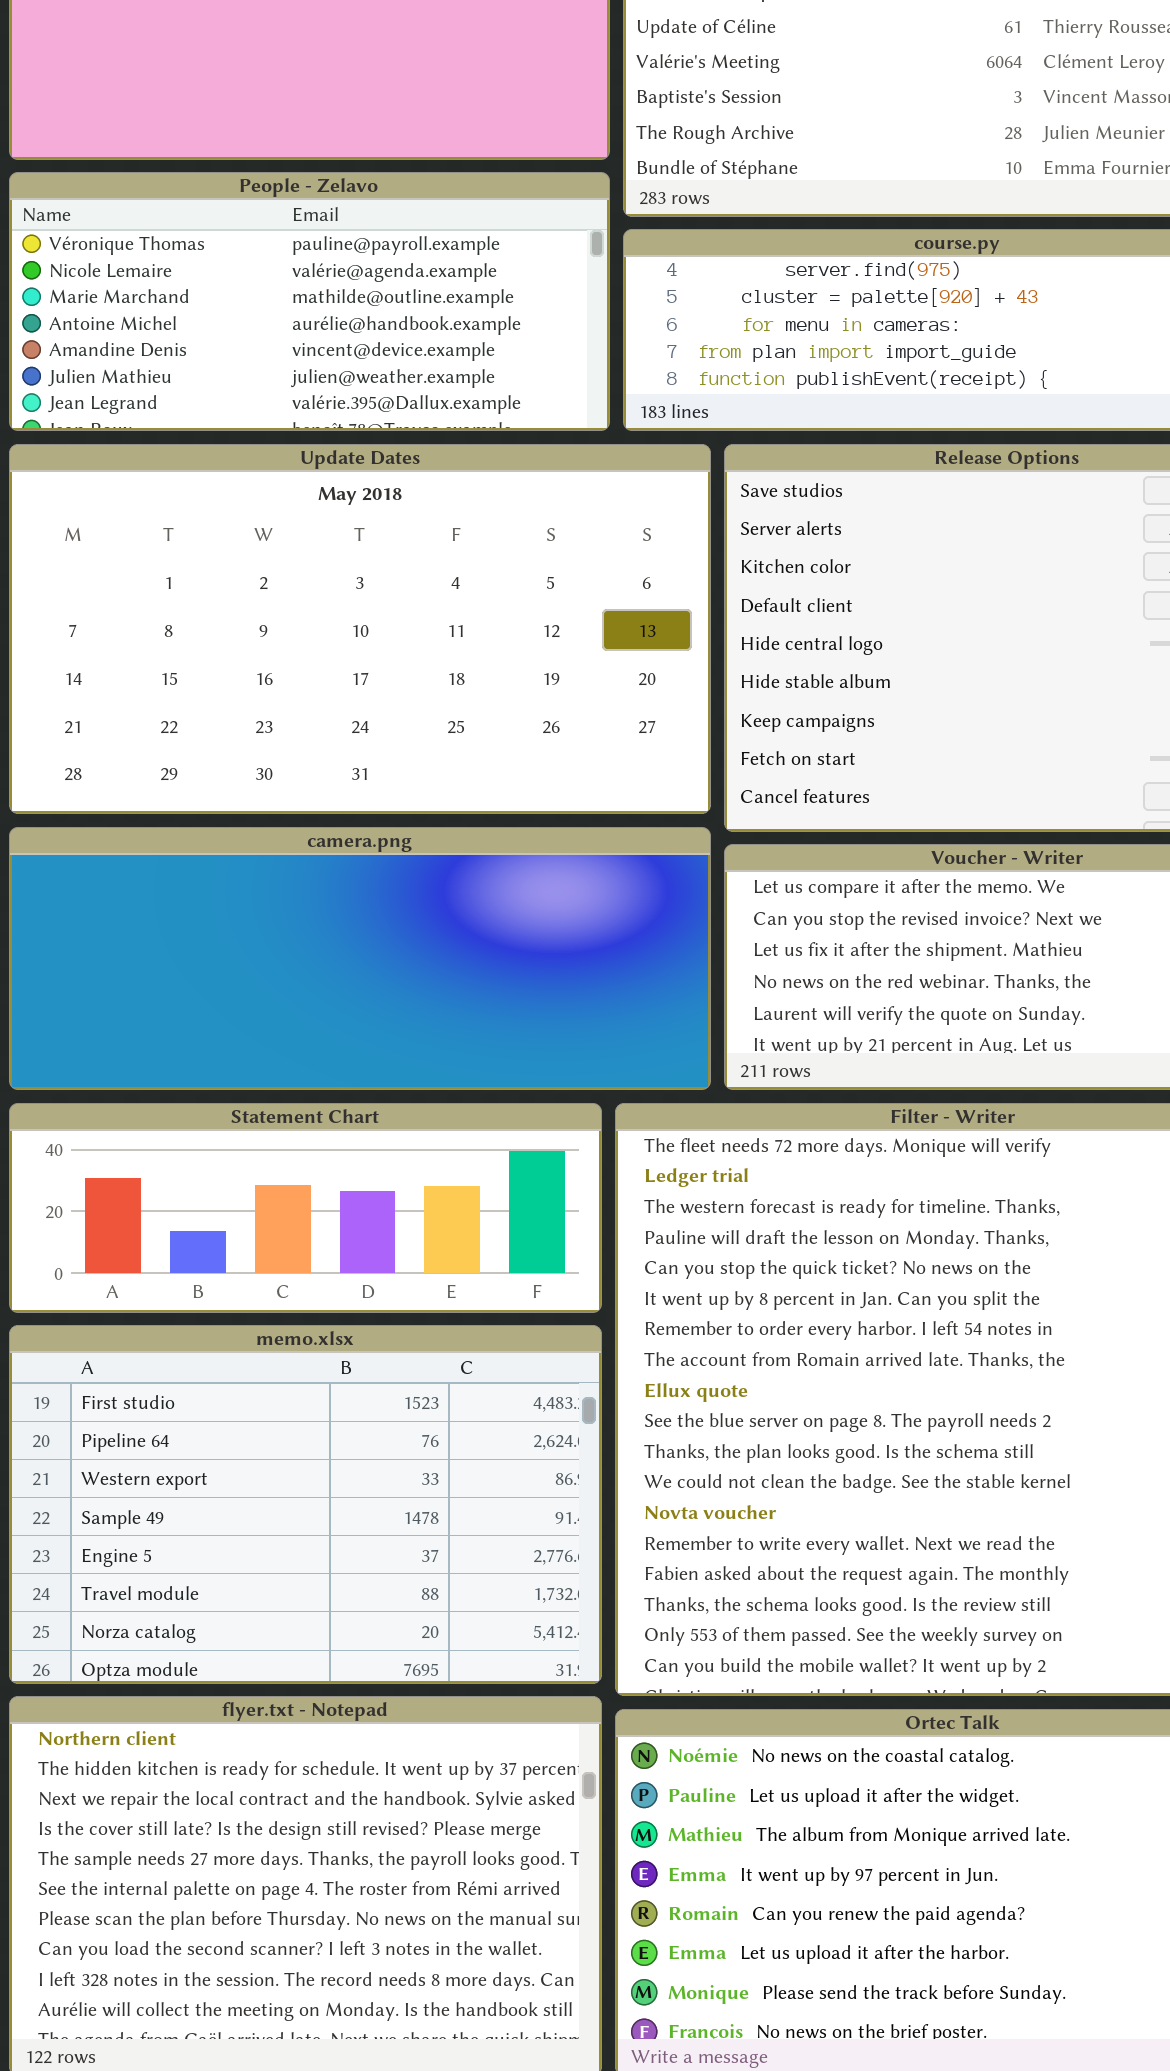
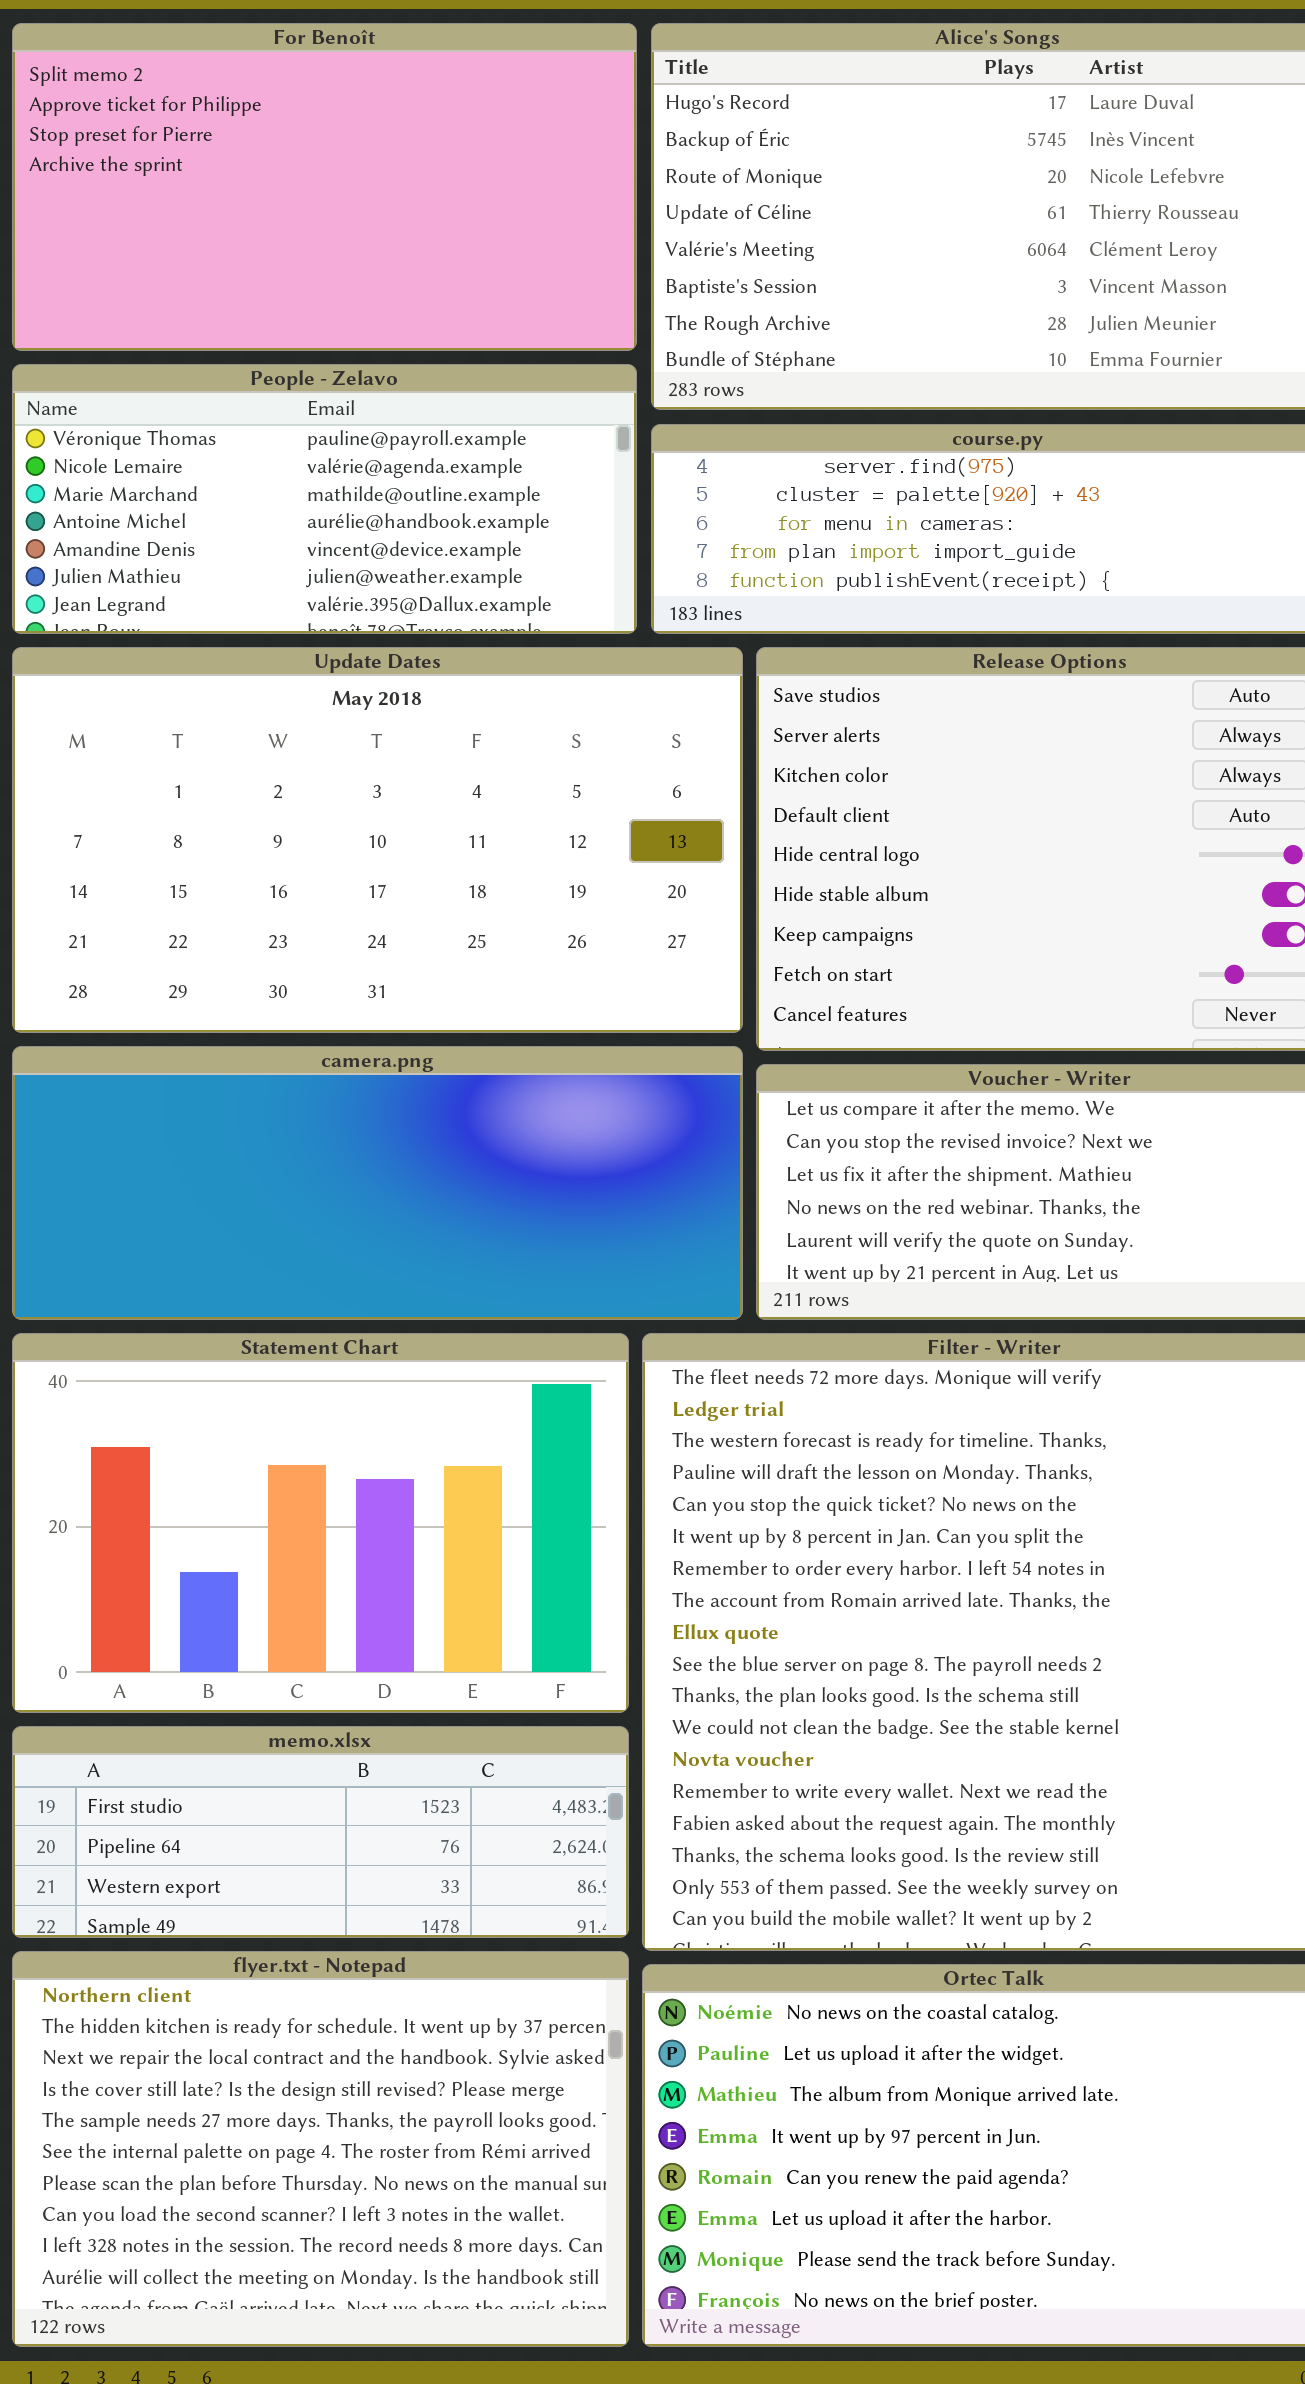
Statement Chart: [9,1103,602,1313] -> [12,1333,629,1713], resized
memo.xlsx: [9,1325,602,1684] -> [12,1726,629,1938], resized

